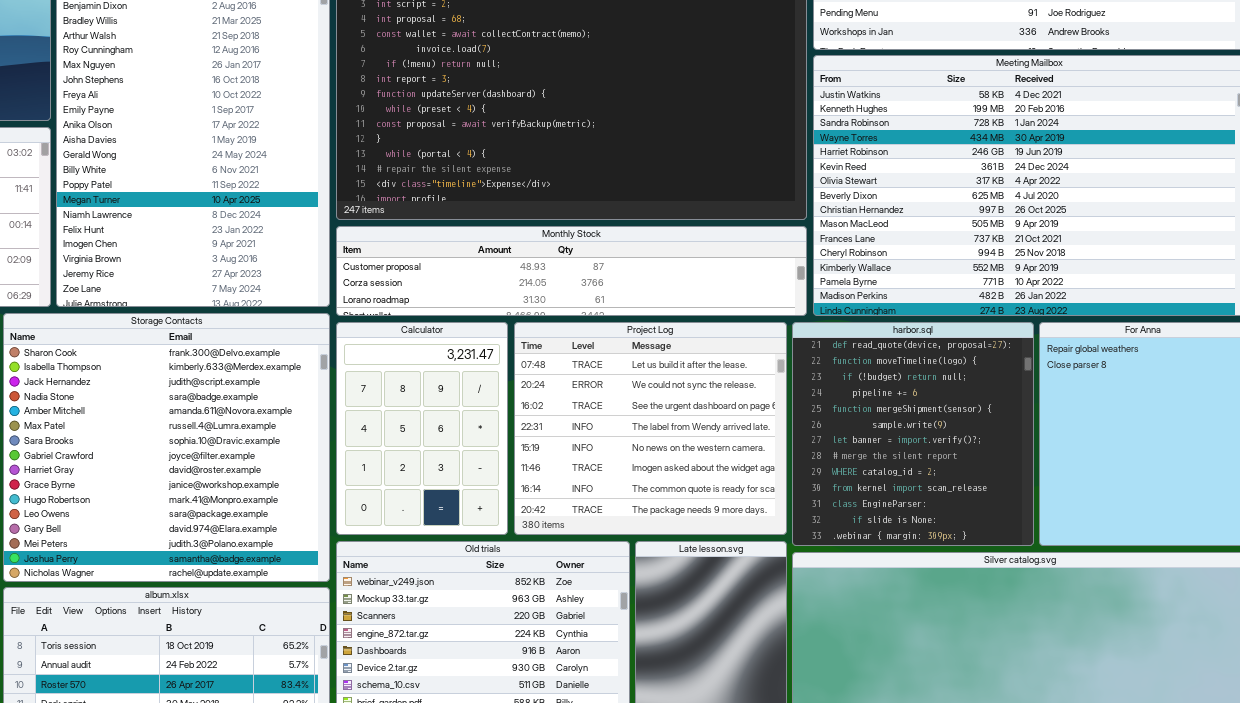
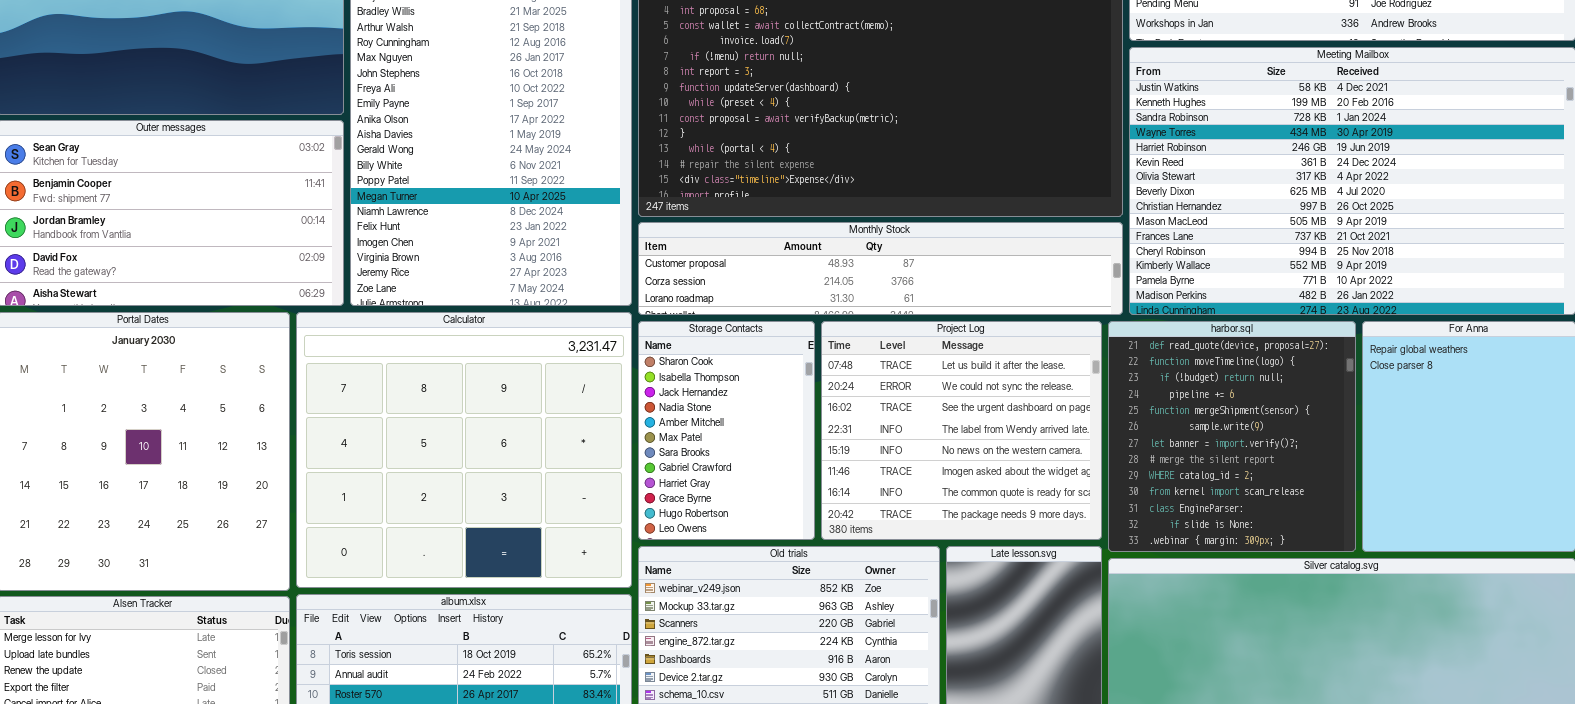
Storage Contacts: [3,313,330,582] -> [638,321,815,540], moved, resized
Calculator: [336,322,508,535] -> [296,312,632,588], moved, resized

